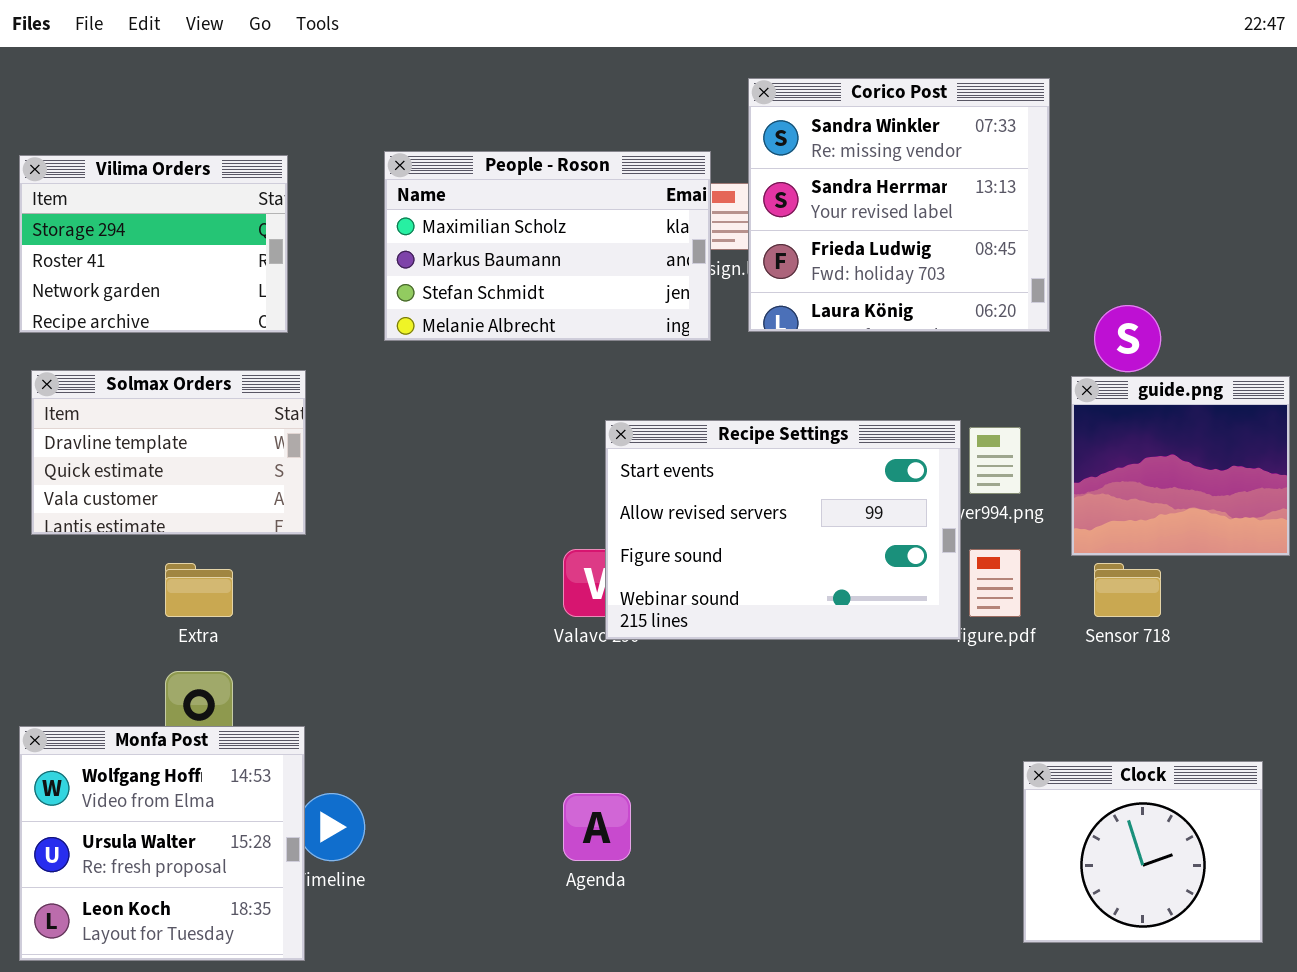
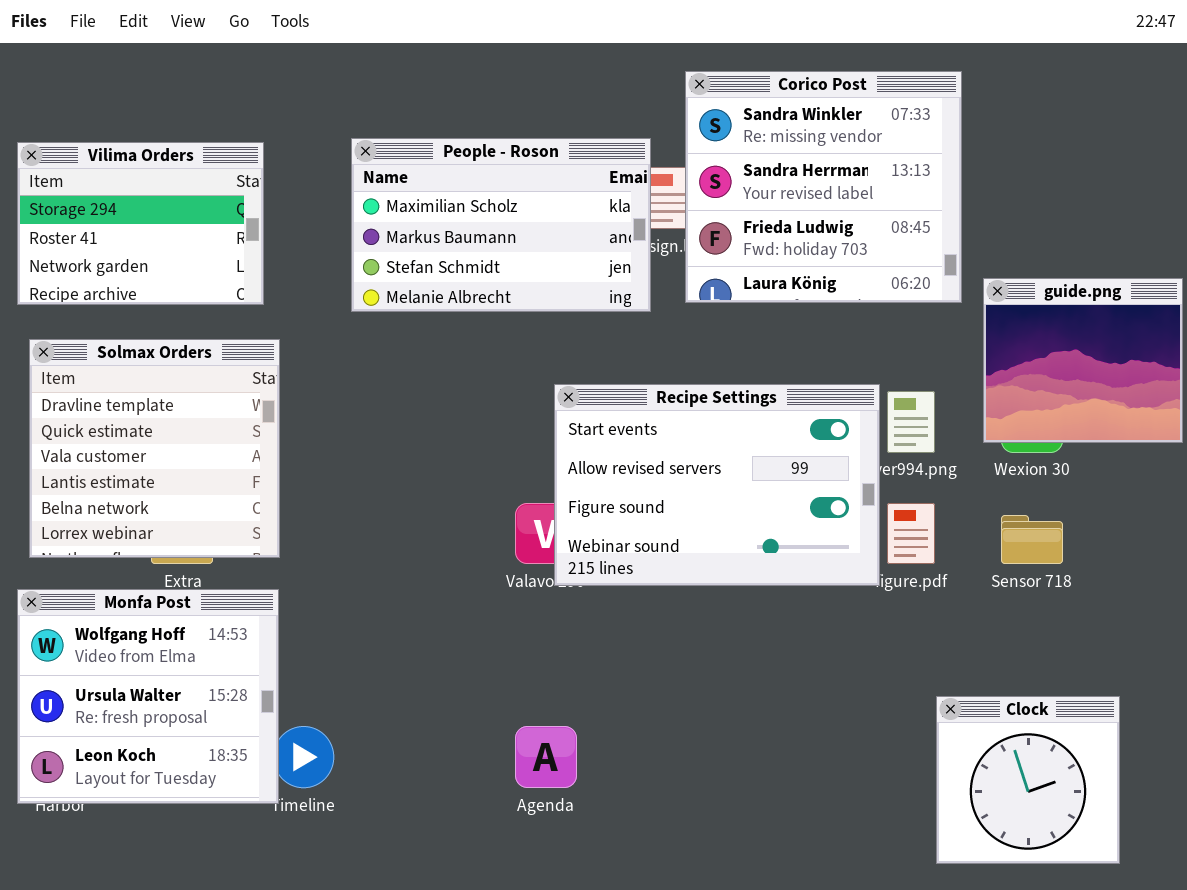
Solmax Orders: [31,370,306,535] -> [29,339,280,558], resized
guide.png: [1071,376,1290,556] -> [983,278,1183,443], moved
Monfa Post: [19,726,305,961] -> [17,589,279,804], moved
Clock: [1023,761,1263,943] -> [936,696,1120,864], resized

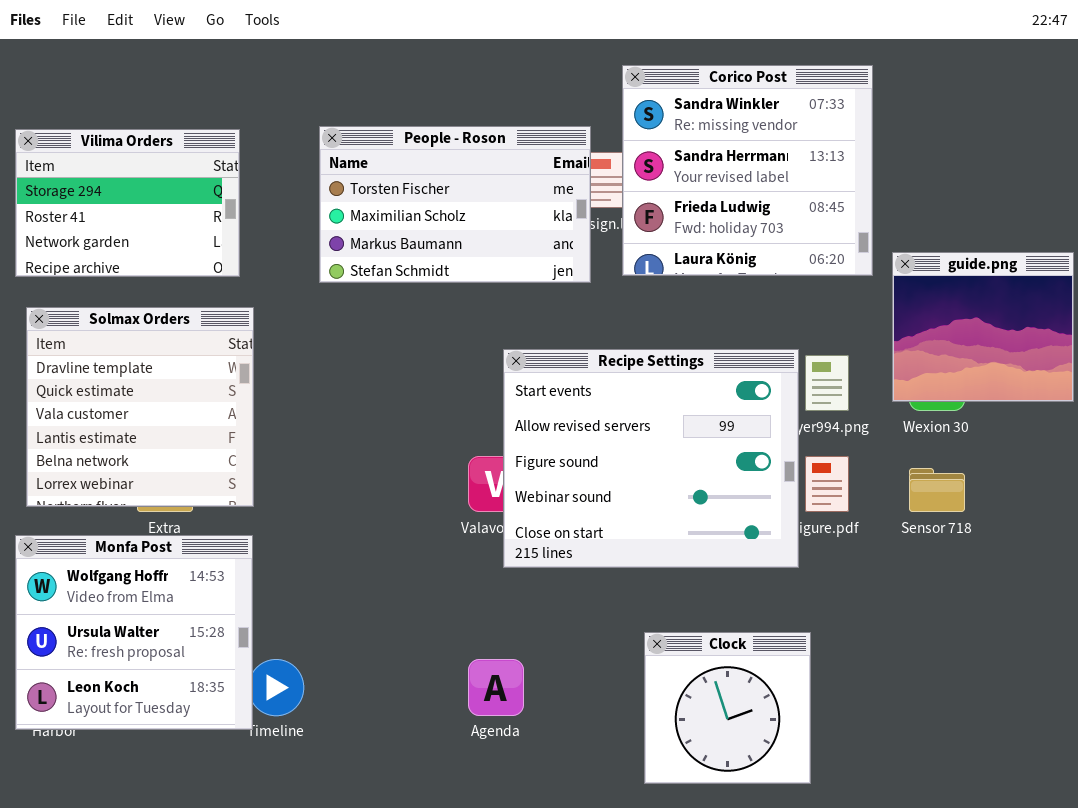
People - Roson: [351,138,651,312] -> [319,126,591,283], scrolled up 1 row
Recipe Settings: [554,384,880,586] -> [503,349,799,568], resized
Clock: [936,696,1120,864] -> [644,632,811,784], moved

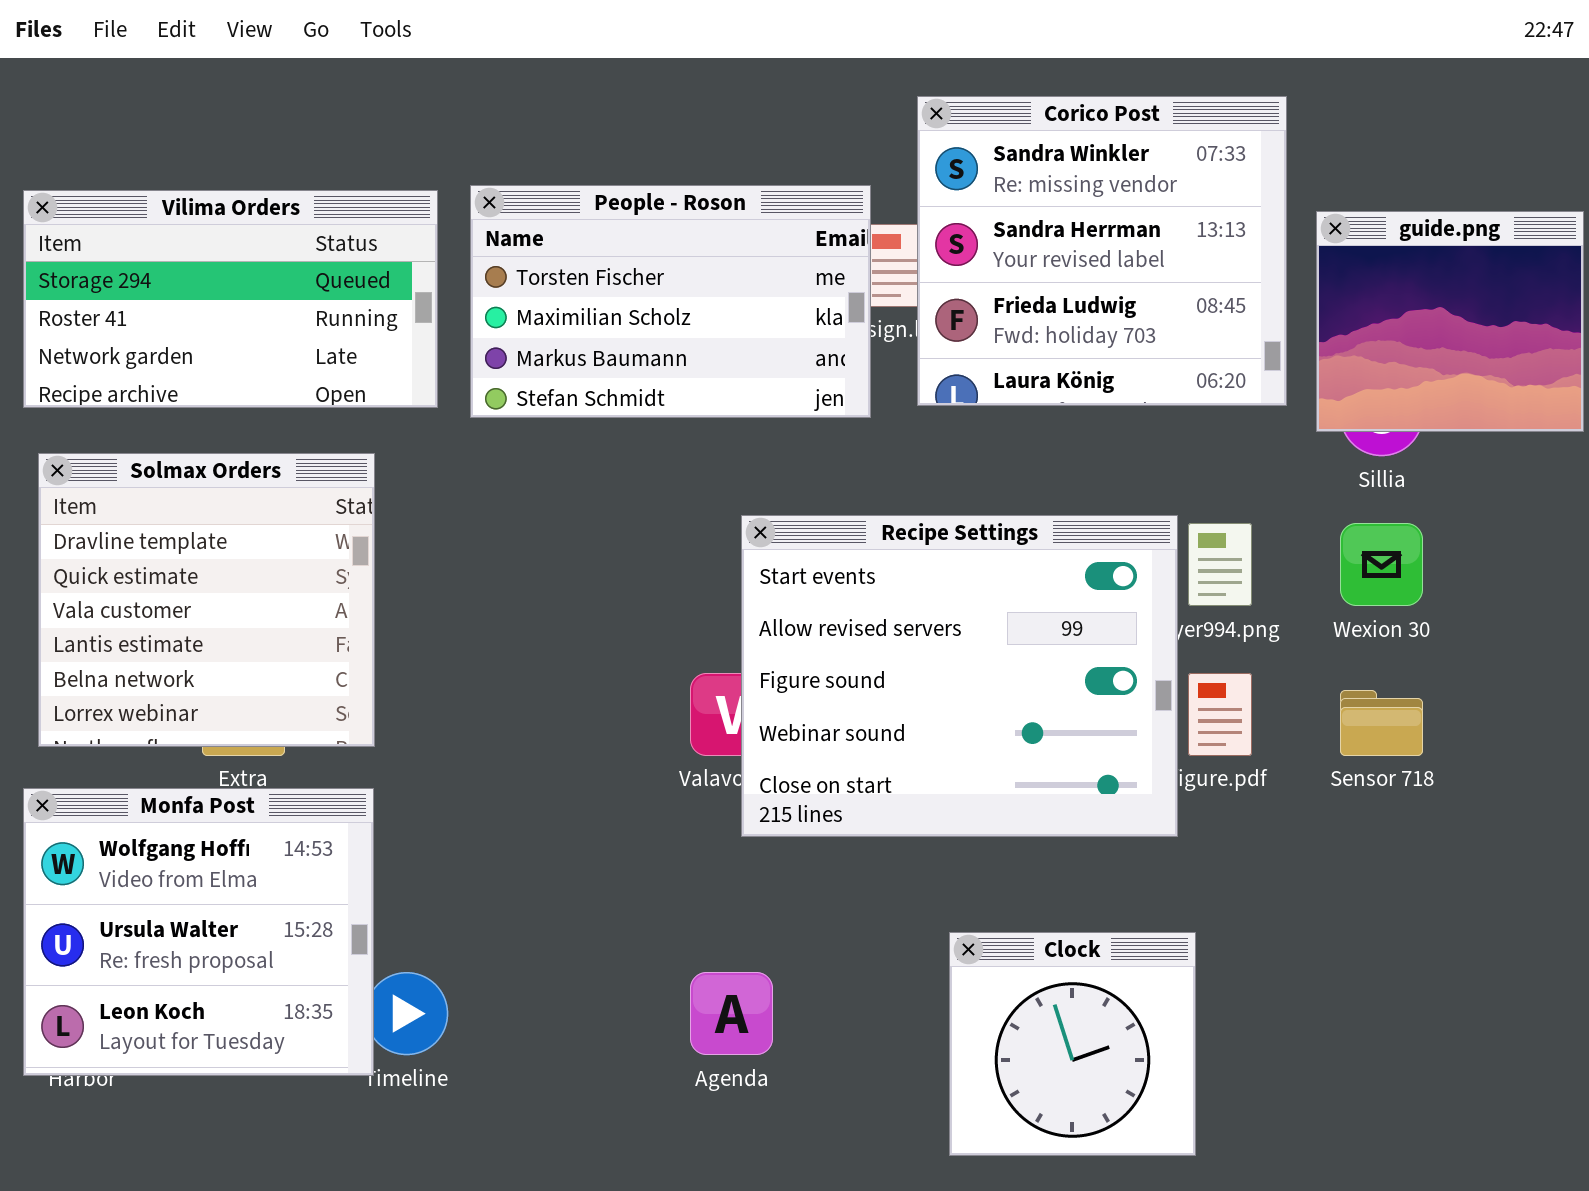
Vilima Orders: [15,129,240,277] -> [23,190,438,408], resized
guide.png: [892,252,1074,402] -> [1316,211,1584,432], moved

